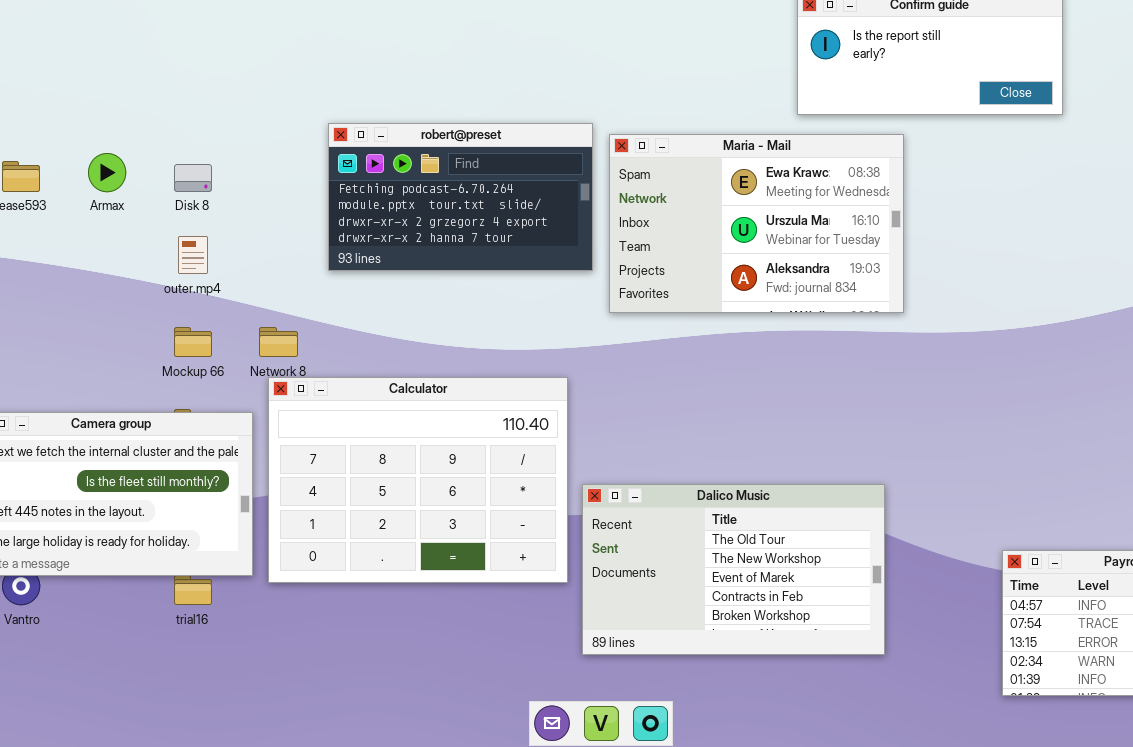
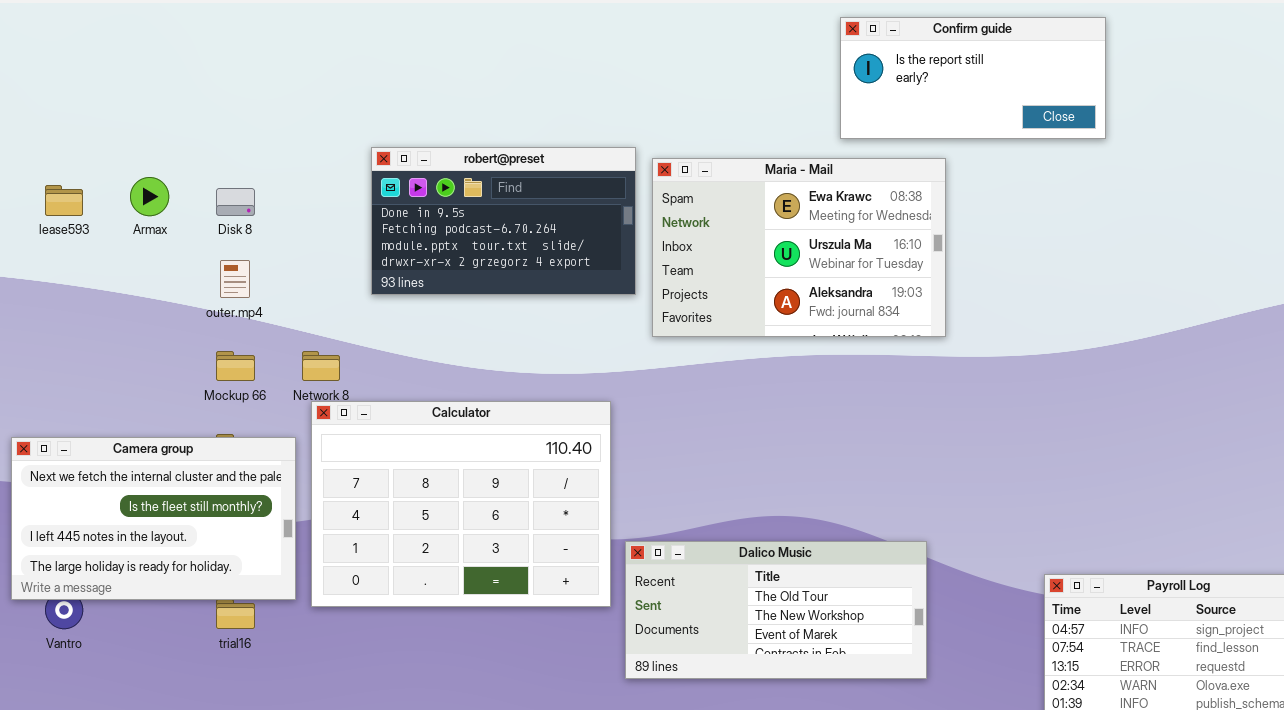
robert@preset: [328,123,593,271] -> [371,147,636,295], scrolled up 1 row
Dalico Music: [582,484,885,655] -> [625,541,927,679], resized

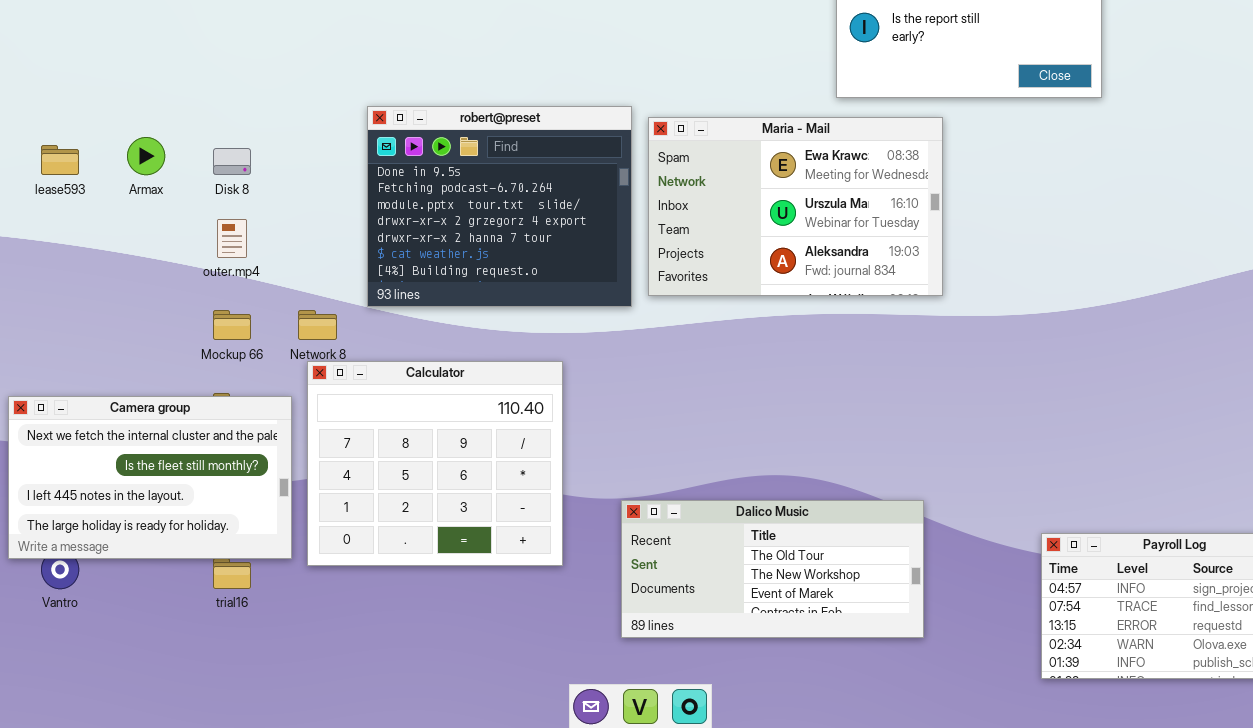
robert@preset: [371,147,636,295] -> [367,106,632,307], resized
Calculator: [311,401,611,607] -> [307,361,563,566], resized

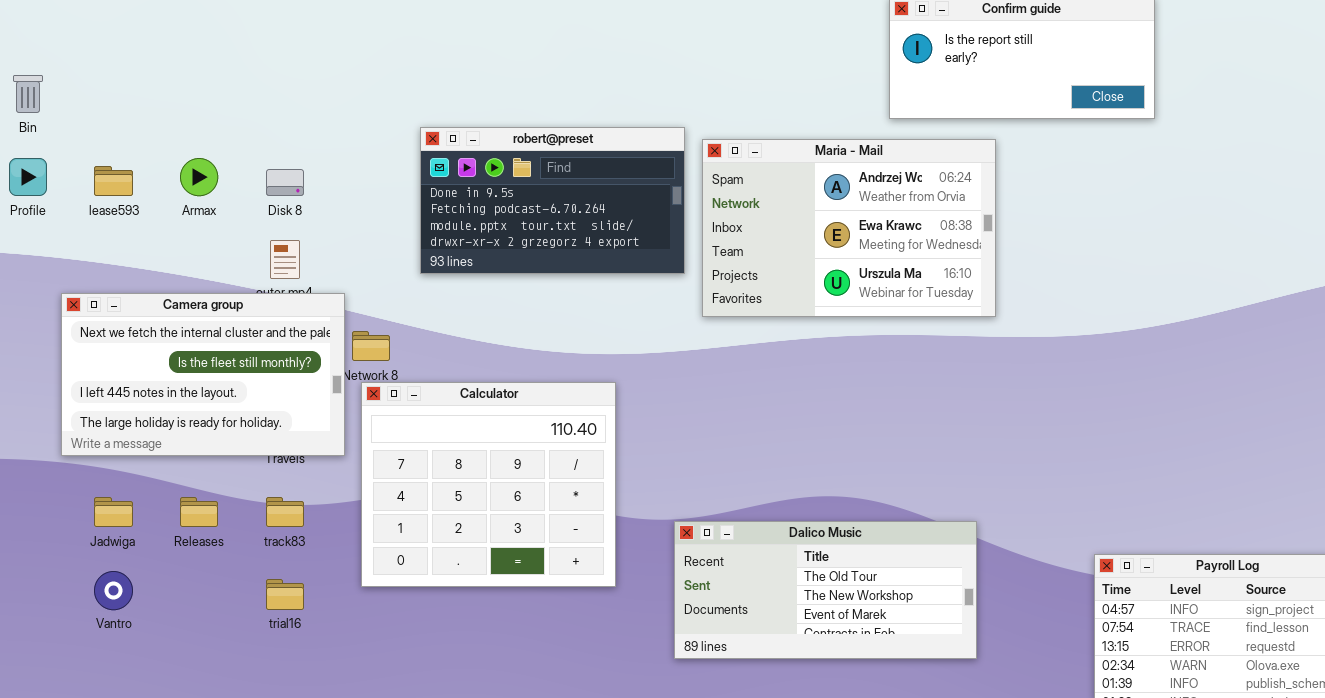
robert@preset: [367,106,632,307] -> [420,127,685,274], resized
Maria - Mail: [648,117,943,296] -> [702,139,996,317], scrolled up 1 row
Camera group: [8,396,292,559] -> [61,293,345,456], moved

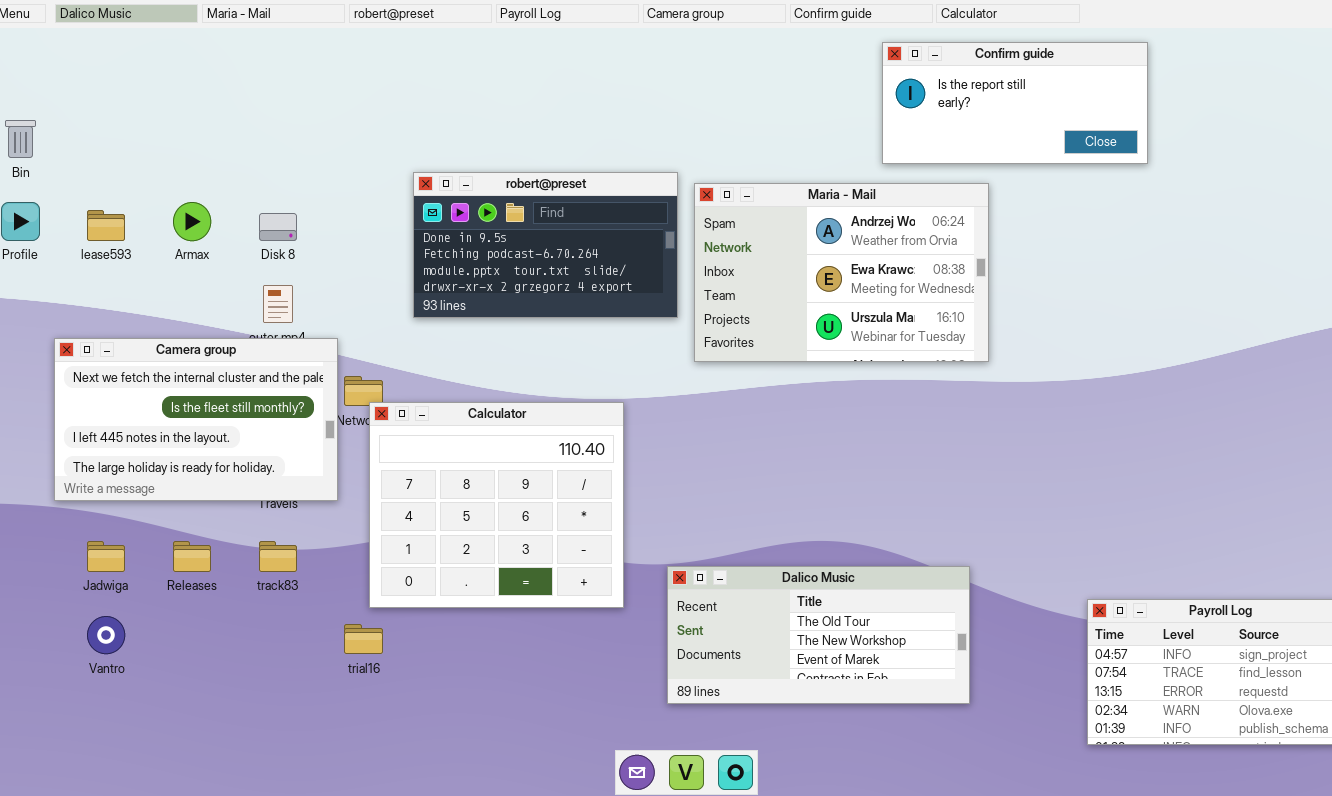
Calculator: [361,382,616,587] -> [369,402,624,608], moved
trial16: [266,579,304,610] -> [344,624,383,654], moved

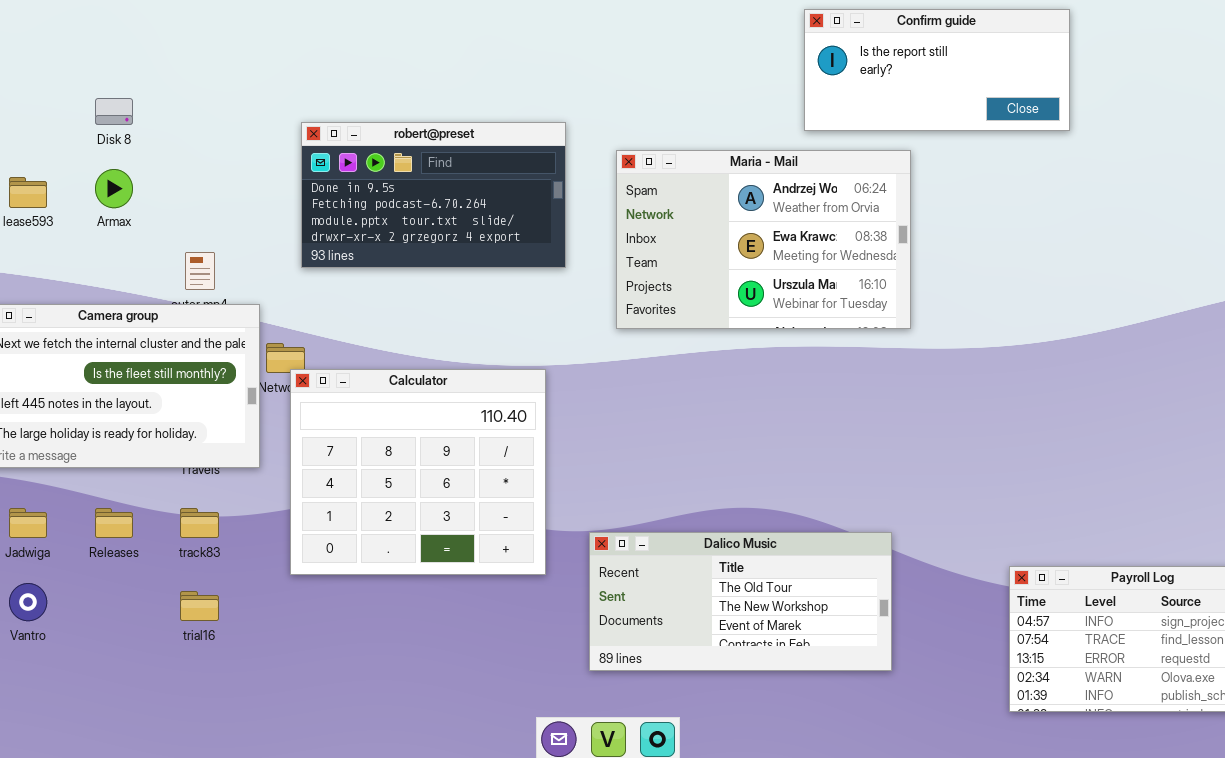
robert@preset: [413,172,678,318] -> [301,122,566,268], moved
Disk 8: [259,213,297,241] -> [95,98,133,125], moved
trial16: [344,624,383,654] -> [180,591,219,621], moved

